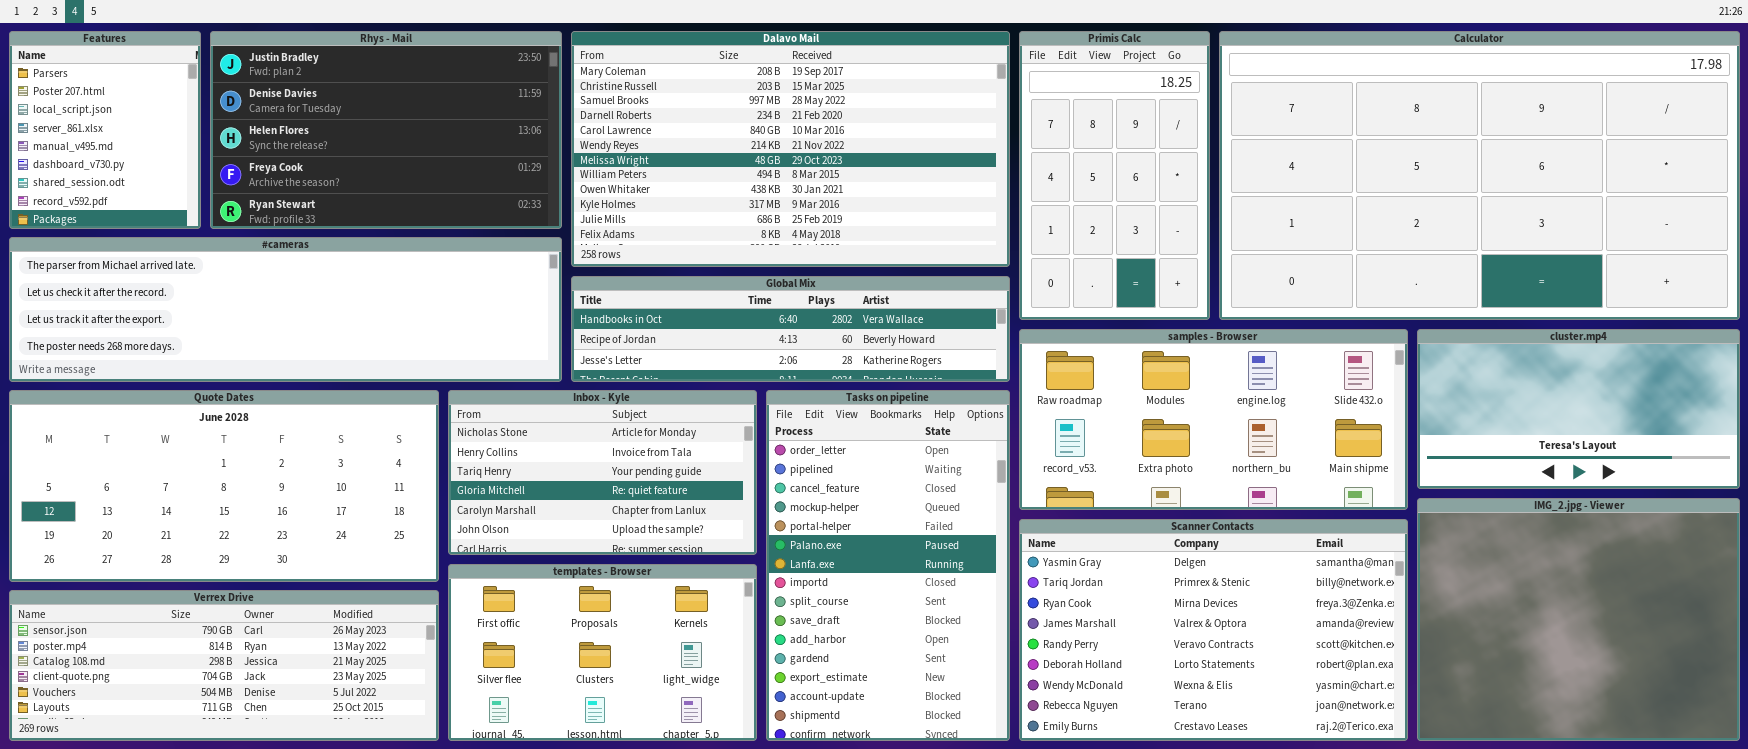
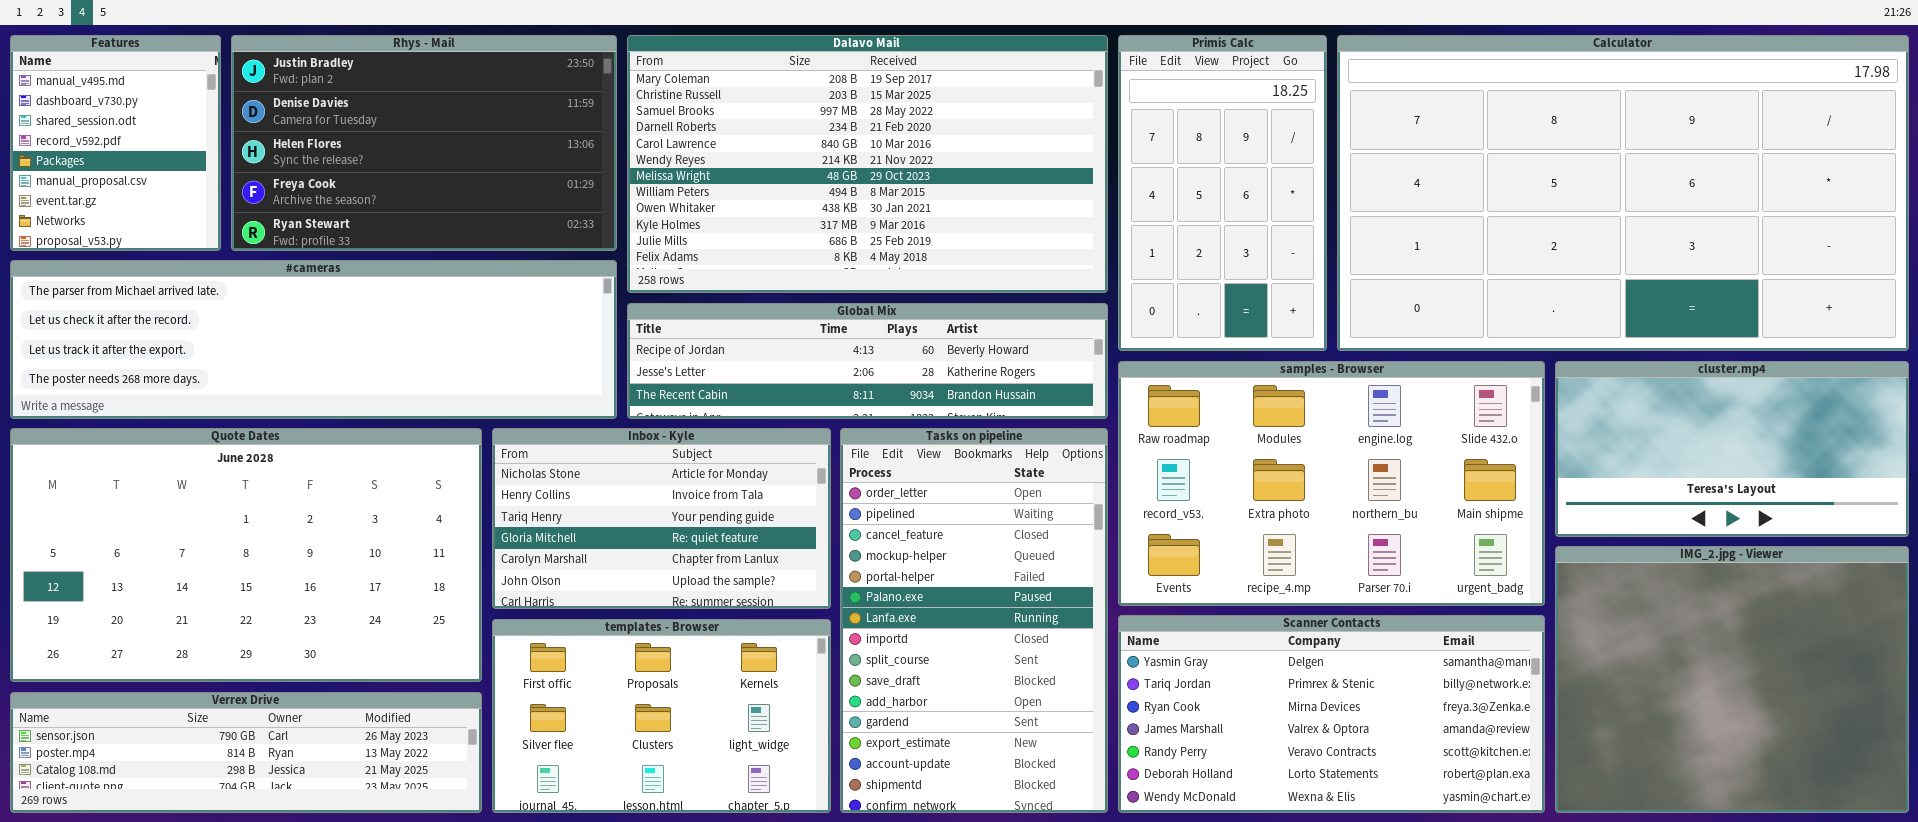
Features: [9,31,201,229] -> [10,35,221,251], scrolled down 4 rows
Global Mix: [571,276,1010,382] -> [627,303,1108,419], scrolled down 1 row
samples - Browser: [1019,329,1408,510] -> [1118,361,1545,606], resized
Quote Dates: [9,390,439,582] -> [10,428,482,682], resized
Scanner Contacts: [1019,519,1408,741] -> [1118,615,1545,813], resized
Verrex Drive: [9,590,439,741] -> [10,692,482,813], resized

